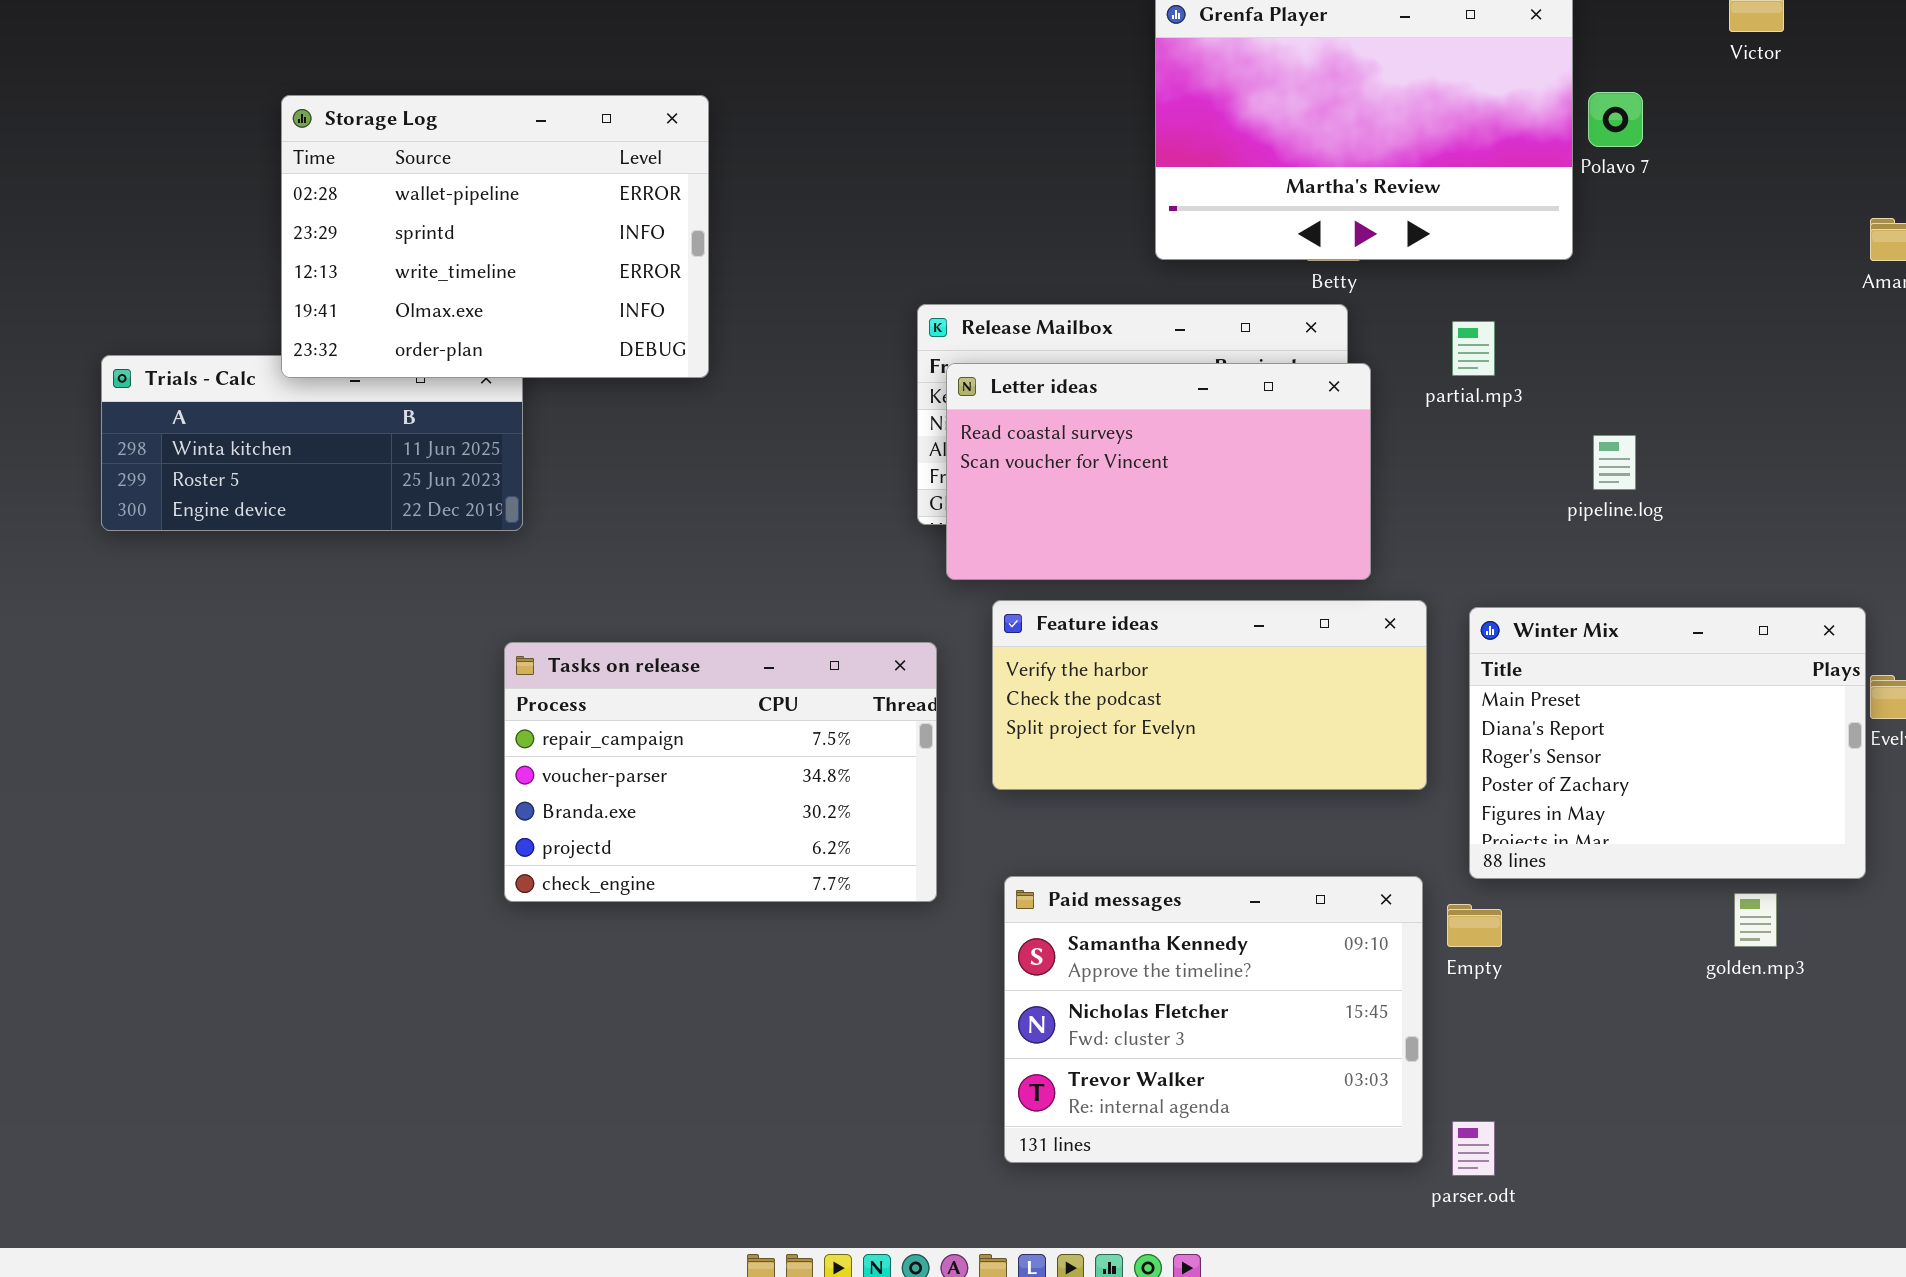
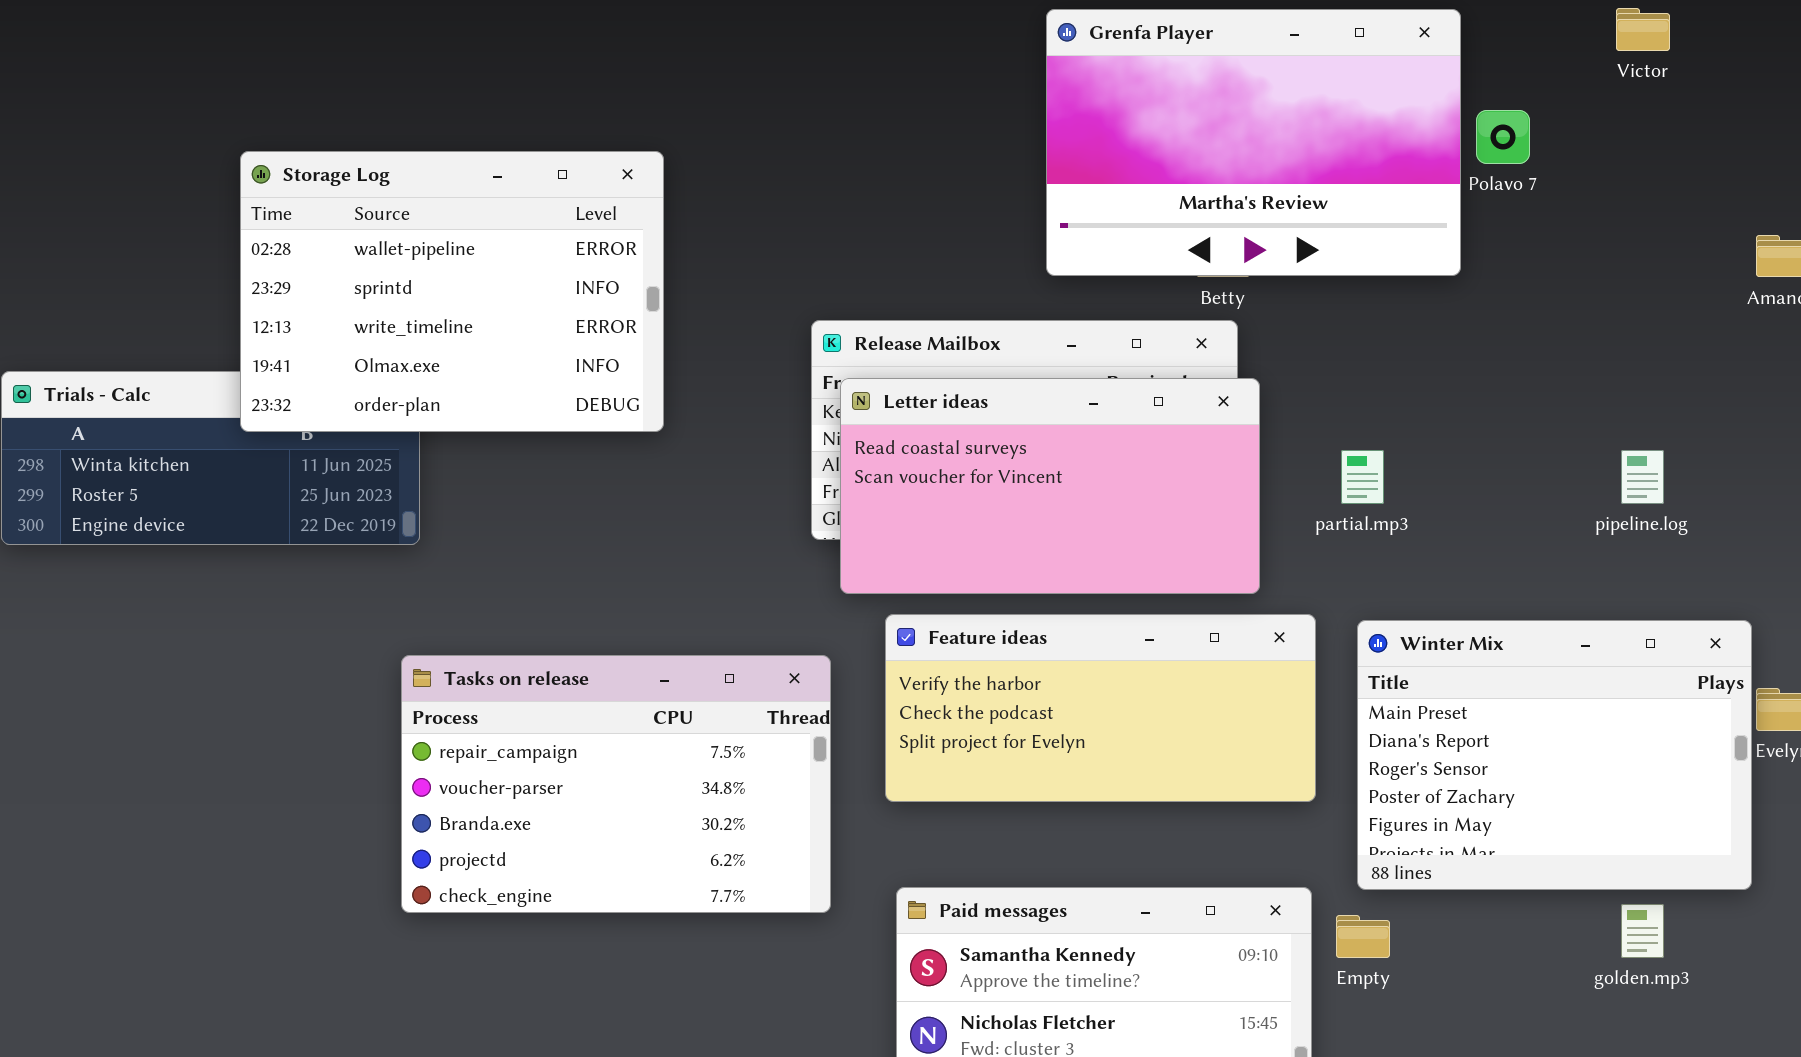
Storage Log: [281,95,709,378] -> [240,151,664,432], moved
partial.mp3: [1452,321,1495,376] -> [1341,450,1384,504], moved
pipeline.log: [1593,435,1636,490] -> [1621,450,1664,504], moved

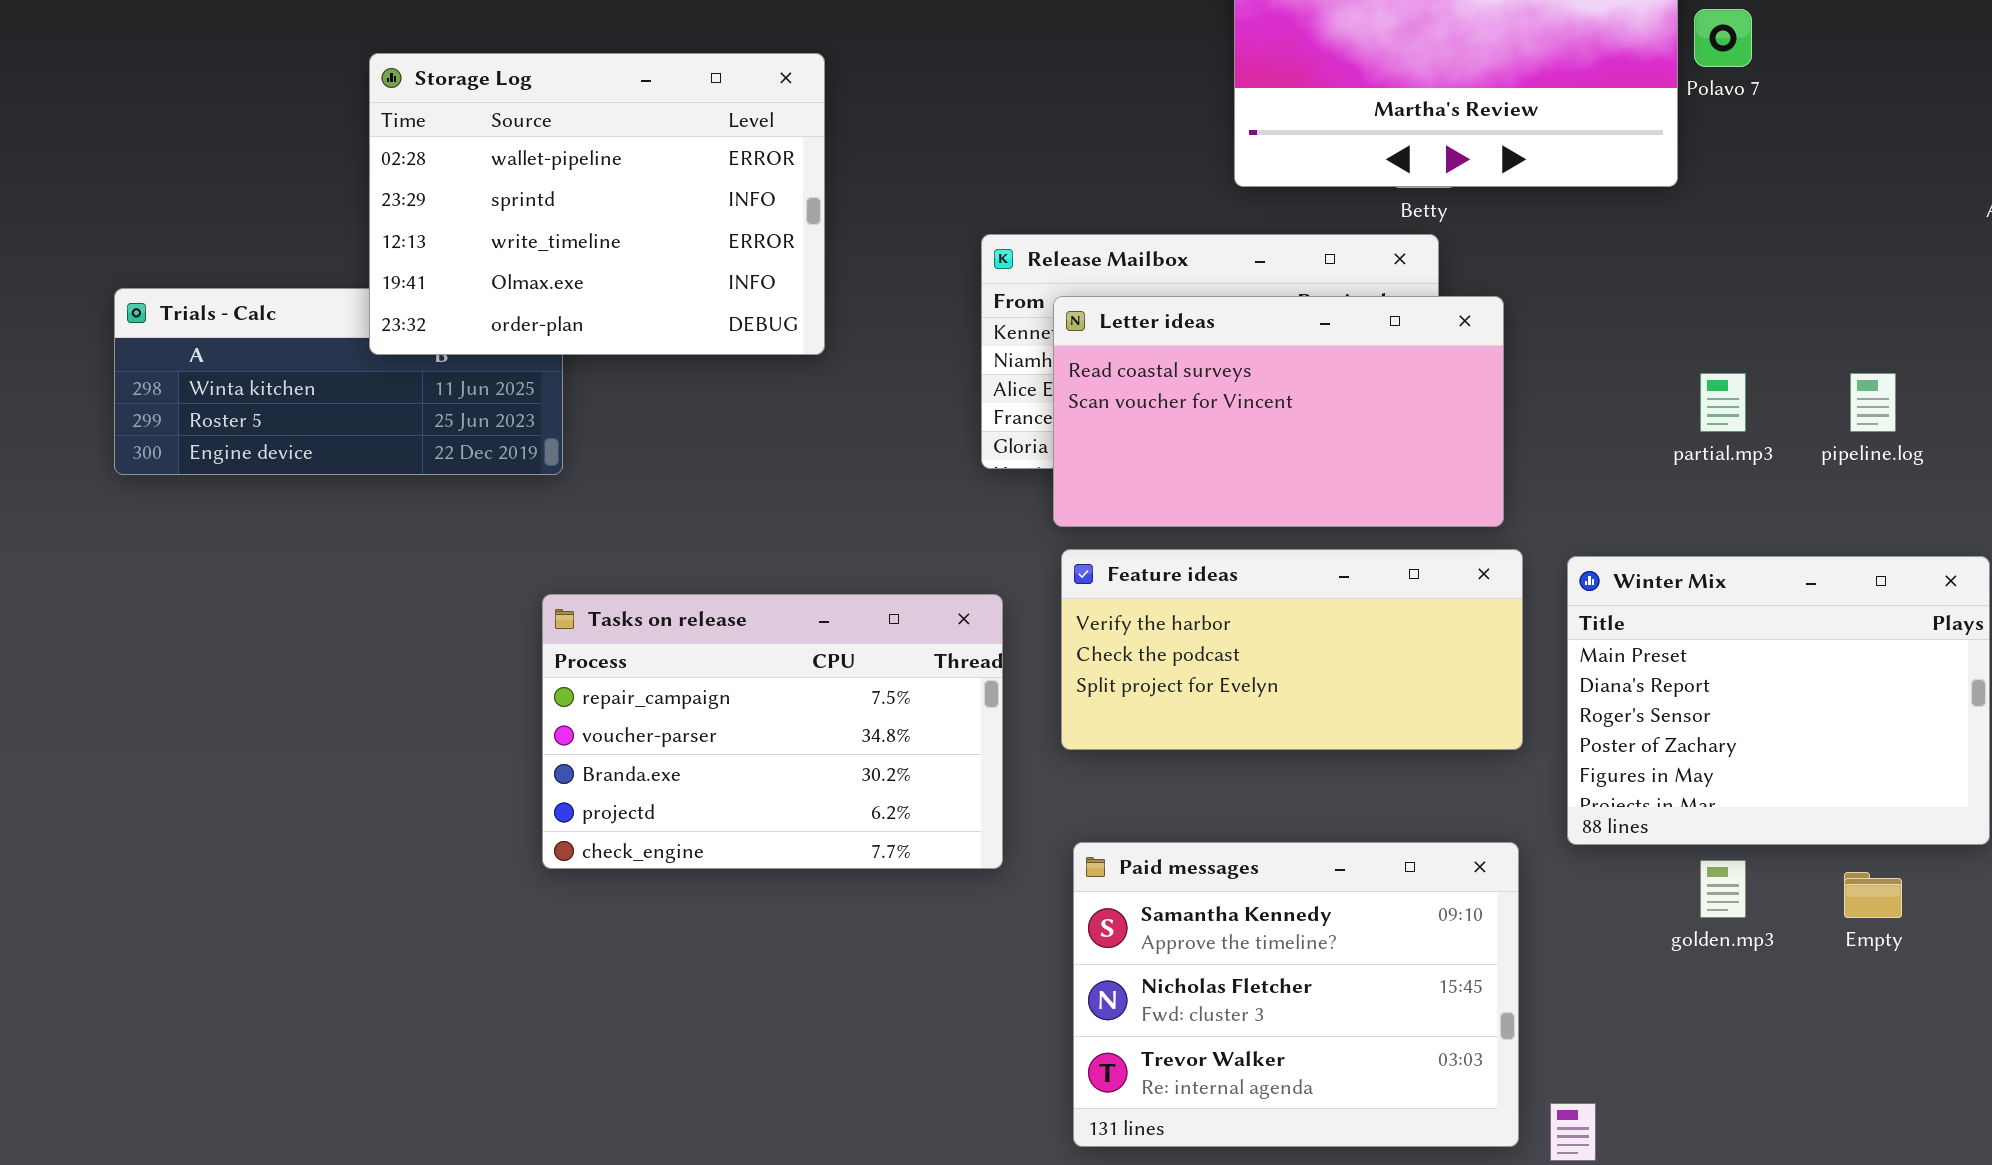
Letter ideas: [840,378,1260,594] -> [1053,296,1504,527], moved
partial.mp3: [1341,450,1384,504] -> [1700,373,1746,432], moved
golden.mp3: [1621,904,1664,958] -> [1700,860,1746,918], moved
Empty: [1336,915,1390,958] -> [1844,872,1902,918], moved

